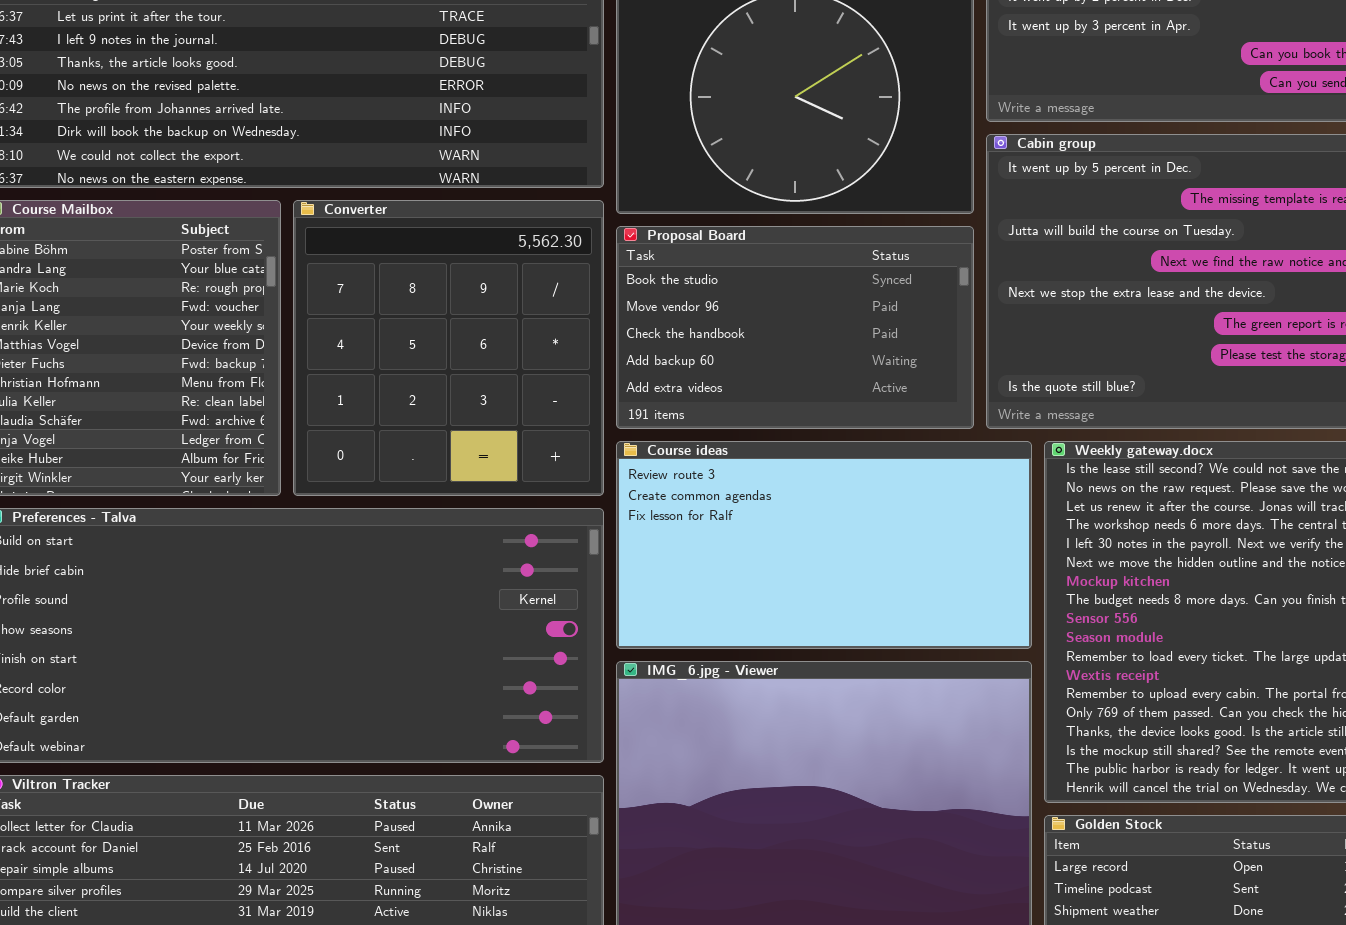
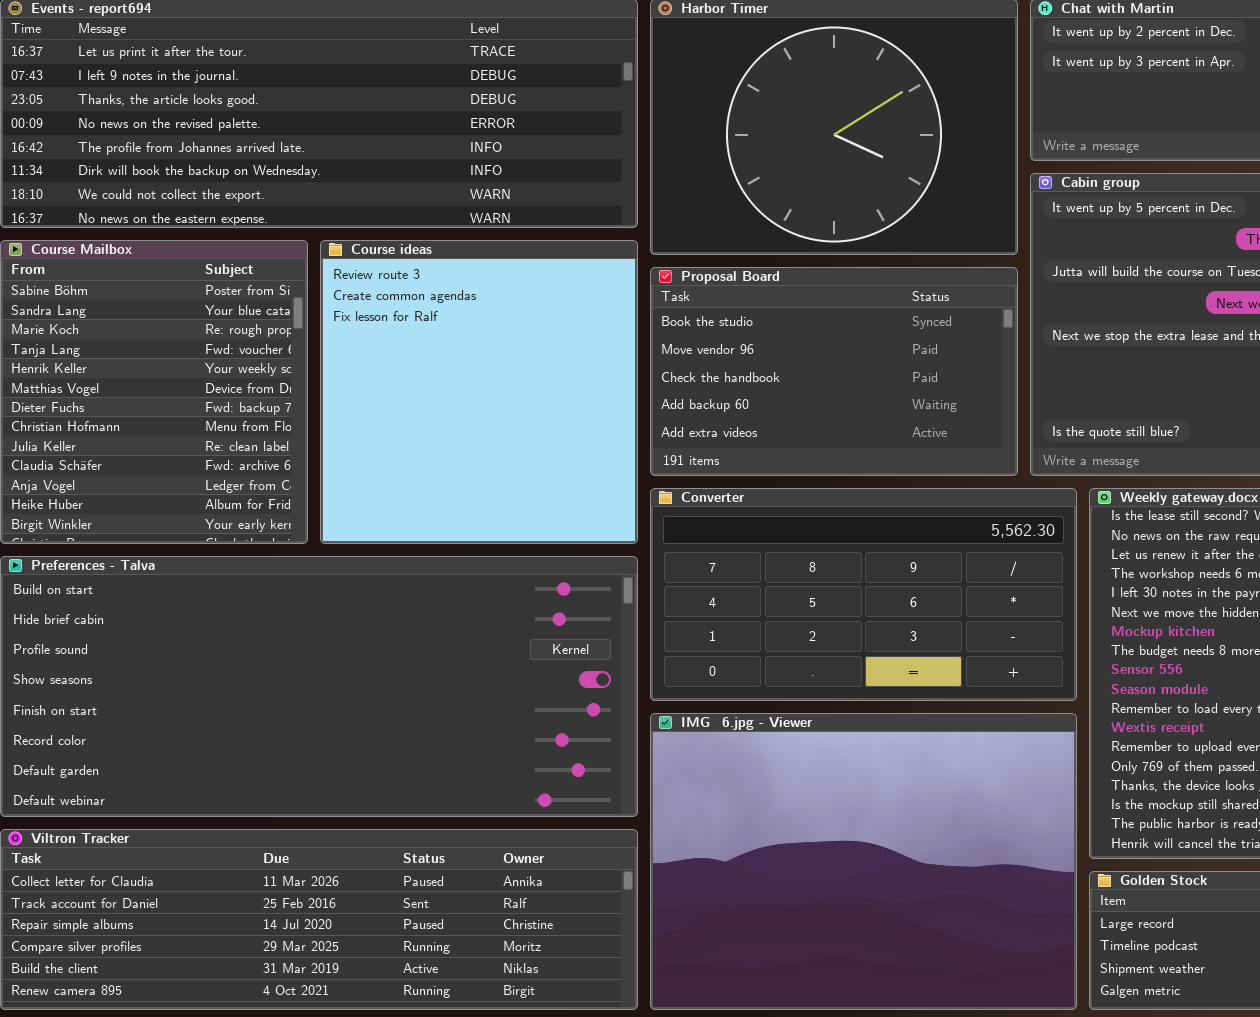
Converter: [293,200,604,496] -> [650,488,1077,701], moved, resized
Course ideas: [616,441,1032,649] -> [320,240,638,544], moved, resized

